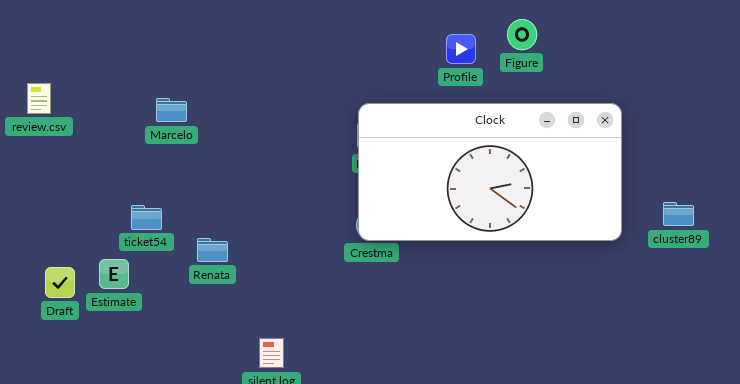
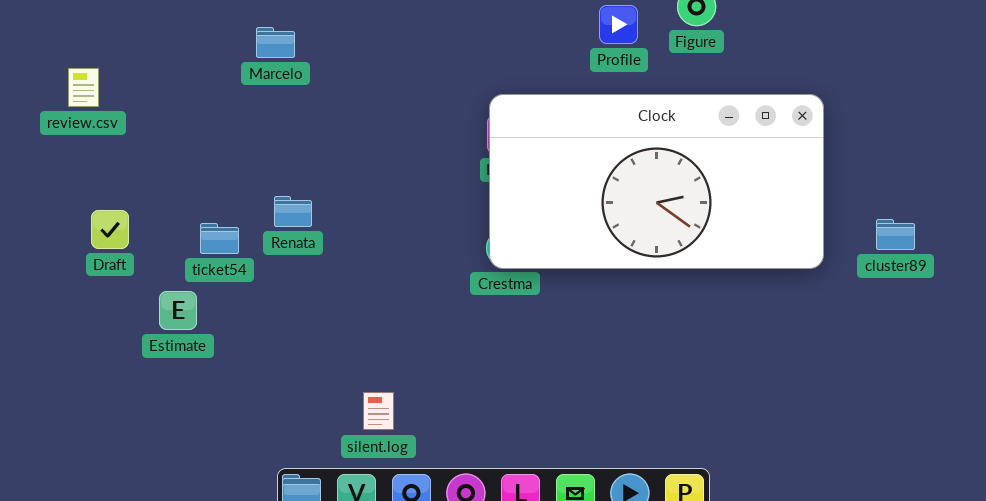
Marcelo: [156,98,187,122] -> [256,27,295,58], moved
Renata: [197,238,228,262] -> [274,196,312,227], moved
Draft: [45,267,75,298] -> [91,210,129,249], moved

